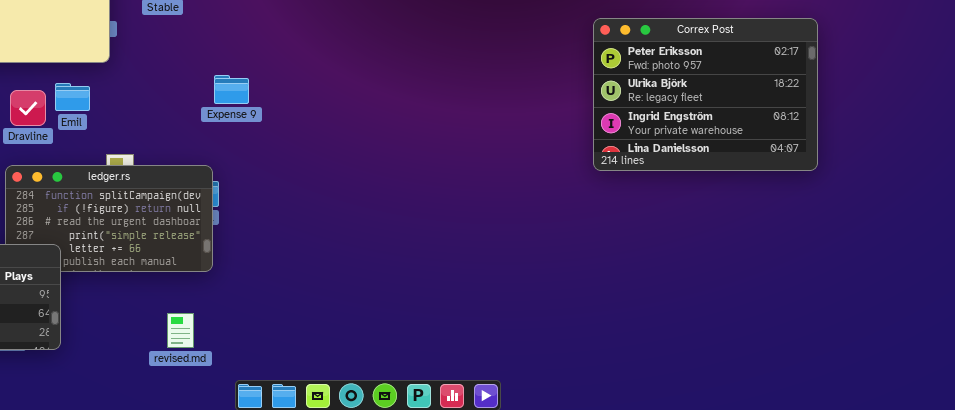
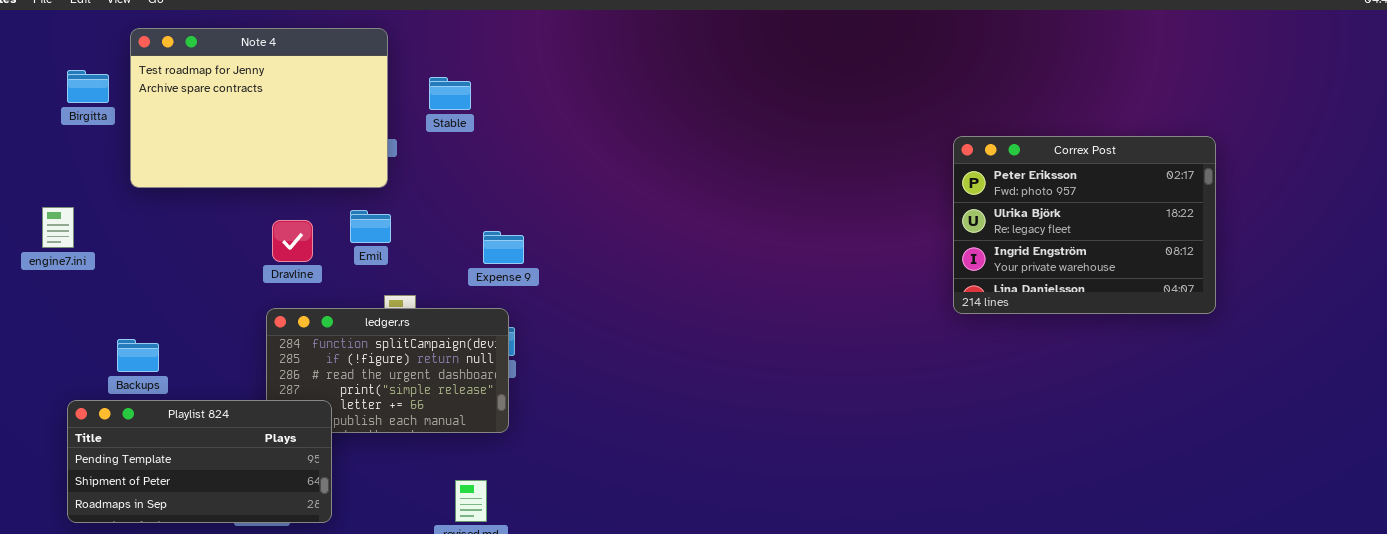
Expense 9: [214,75,249,104] -> [483,231,524,264], moved
Emil: [55,83,90,111] -> [350,210,391,243], moved

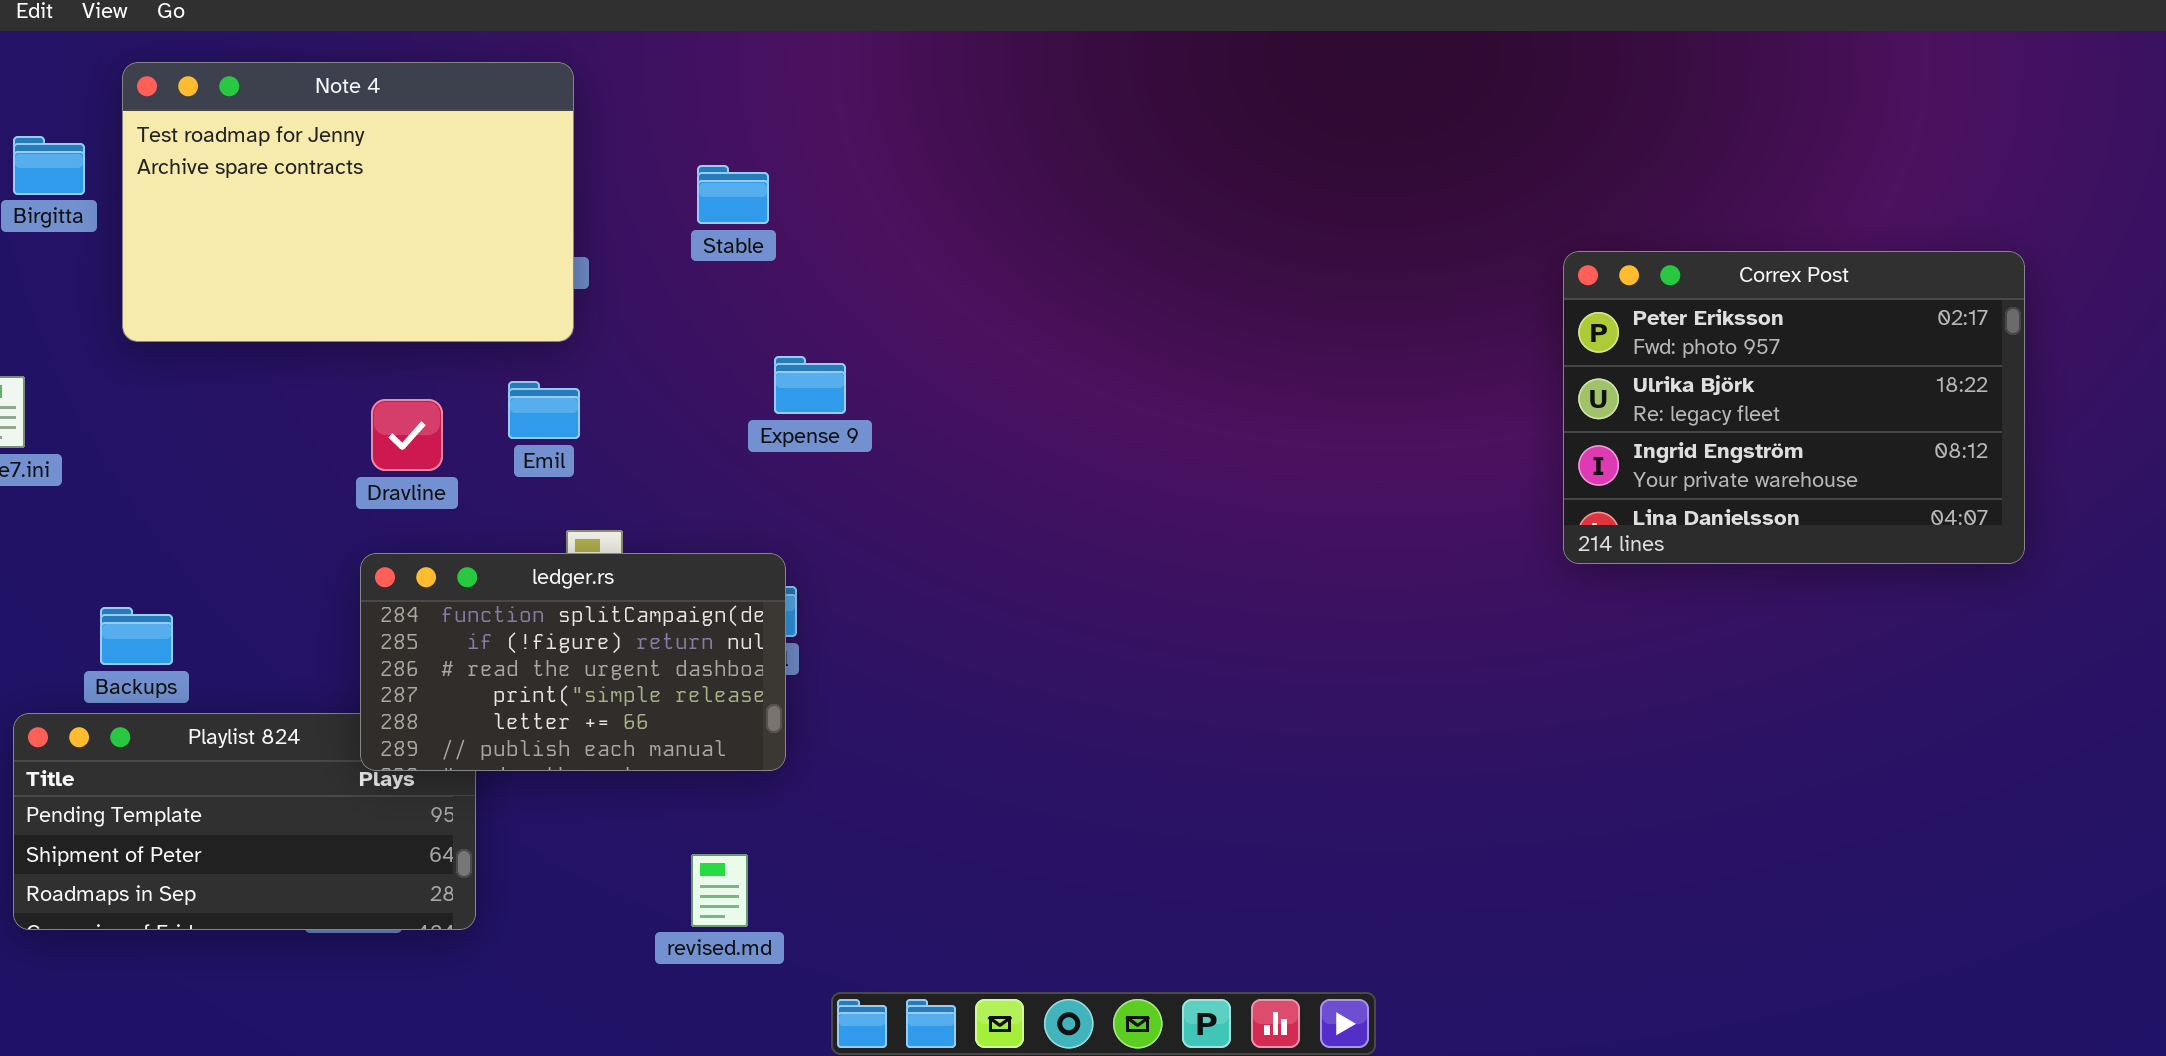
Stable: [429,77,471,110] -> [697,165,769,224], moved
Expense 9: [483,231,524,264] -> [774,356,846,414], moved
ledger.rs: [266,308,509,433] -> [360,553,786,771], raised

